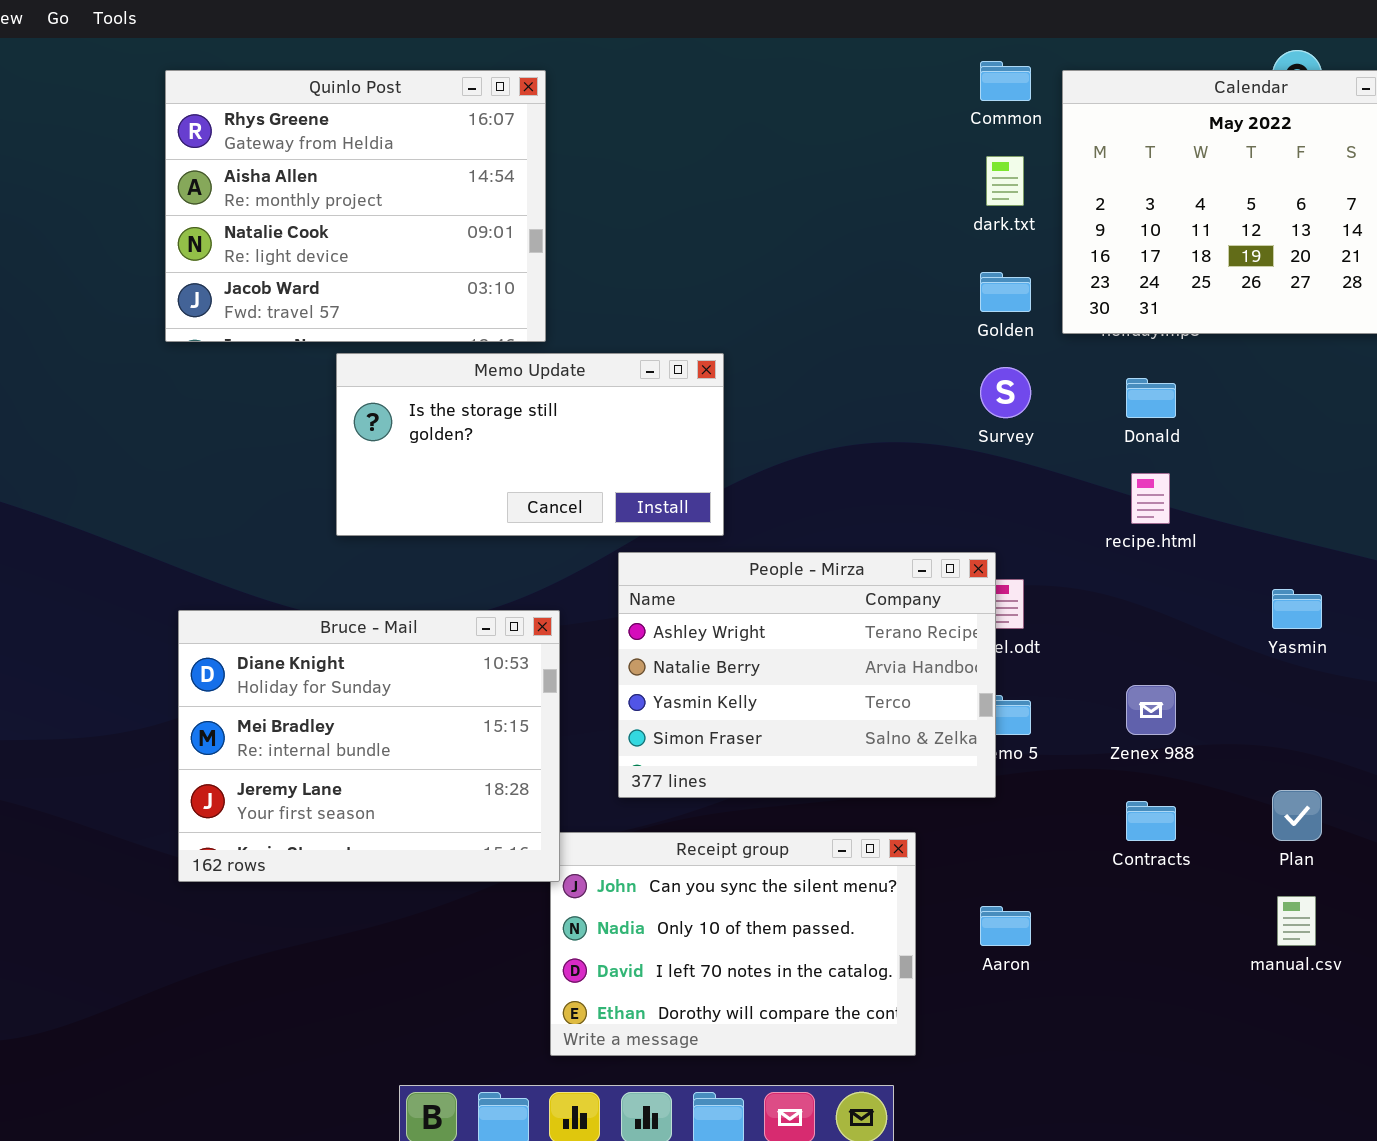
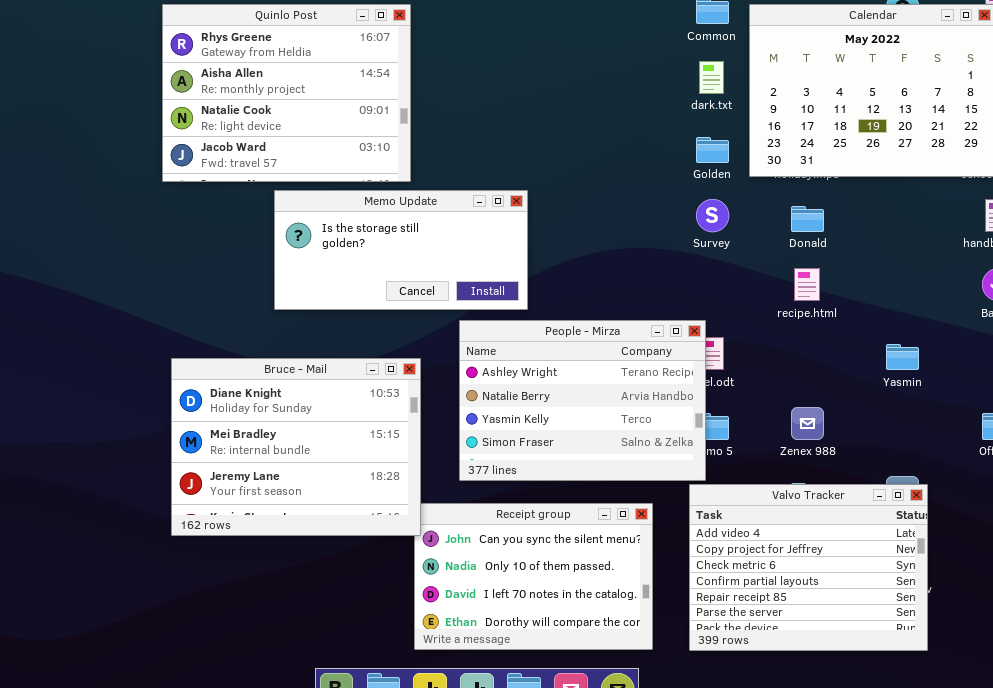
Valvo Tracker: none -> [689,484,928,651], opened

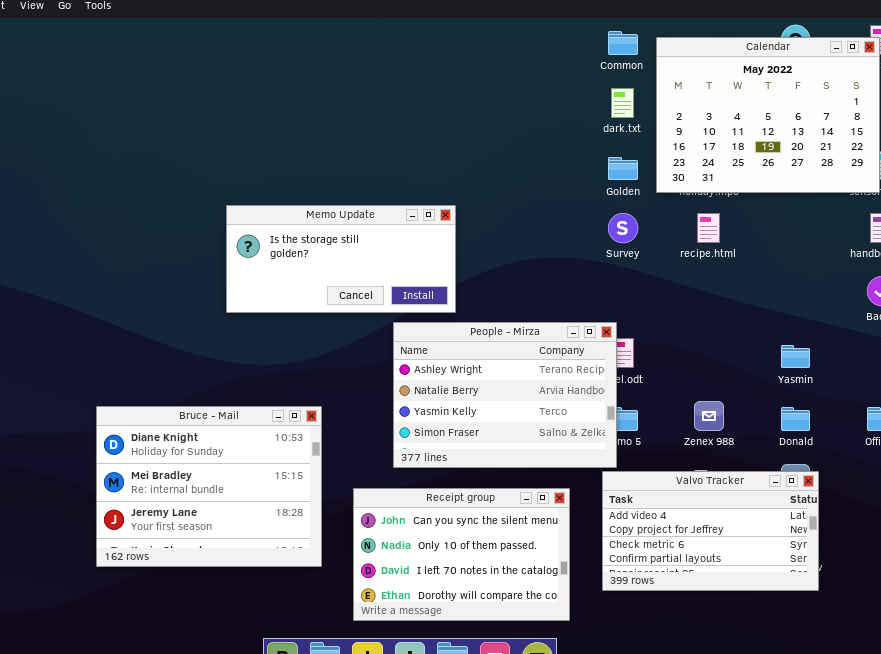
Quinlo Post: [162,4,411,182] -> none, closed
Donald: [791,206,824,232] -> [781,407,810,431], moved
recipe.html: [794,268,820,301] -> [697,213,720,243], moved
Bruce - Mail: [171,358,421,536] -> [96,406,322,567], moved
Valvo Tracker: [689,484,928,651] -> [602,471,819,591], resized

